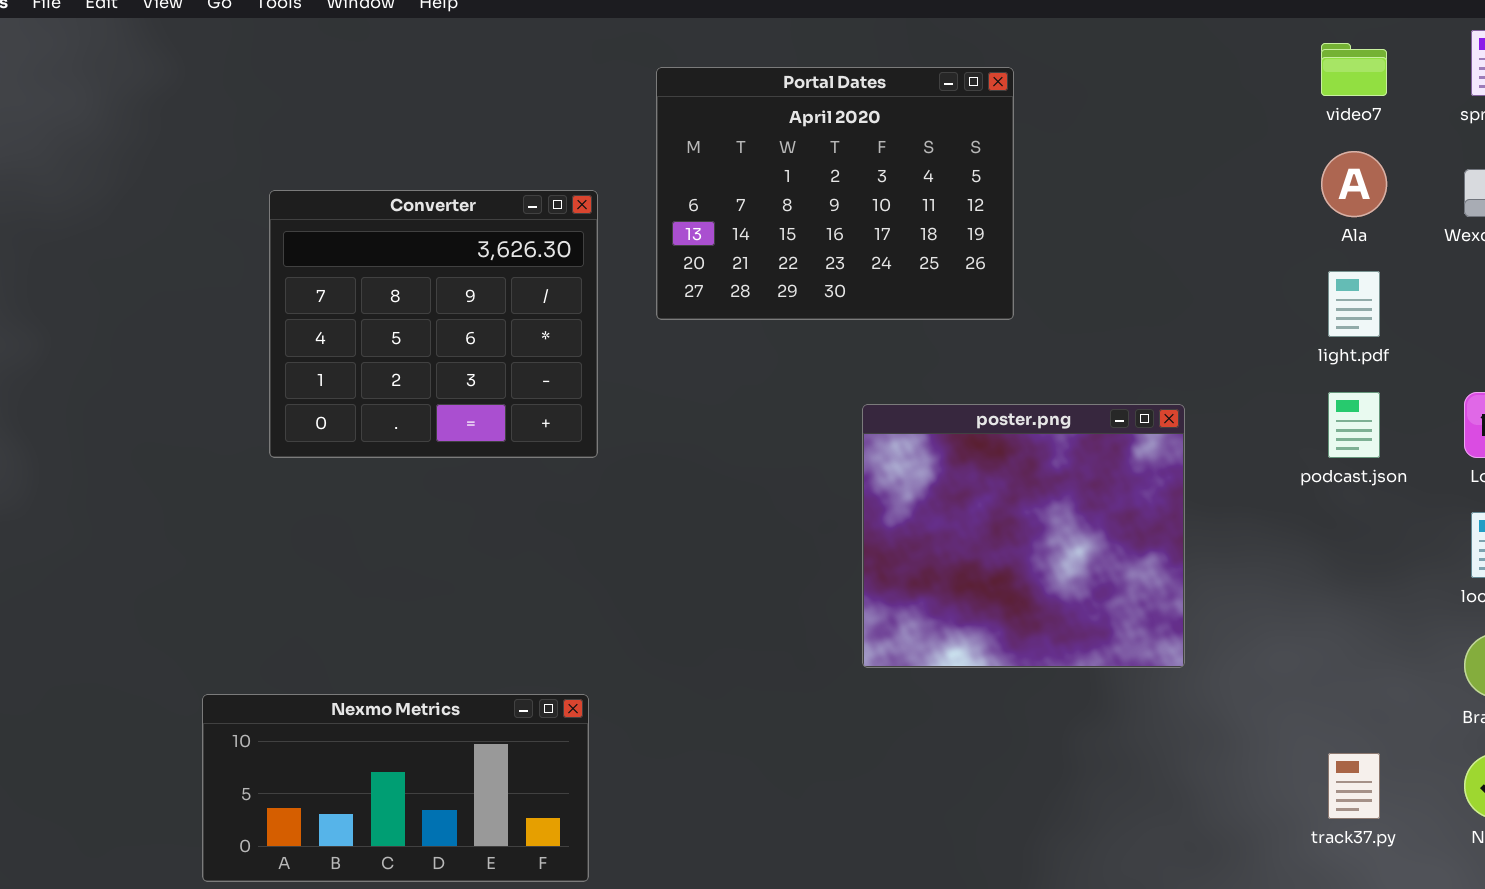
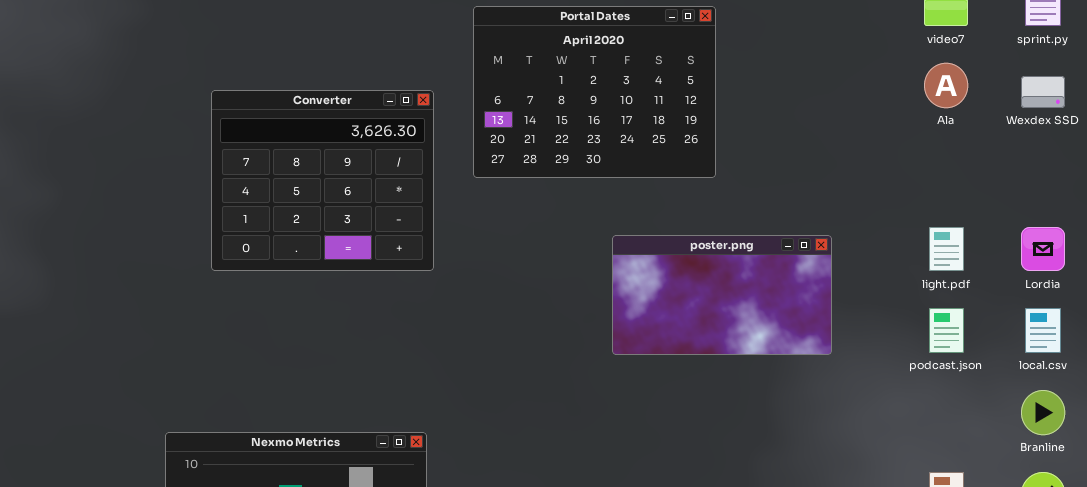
light.pdf: [1328,271,1380,337] -> [929,227,964,271], moved
podcast.json: [1328,392,1380,458] -> [929,308,964,353], moved
poster.png: [862,404,1185,668] -> [612,235,832,355], resized

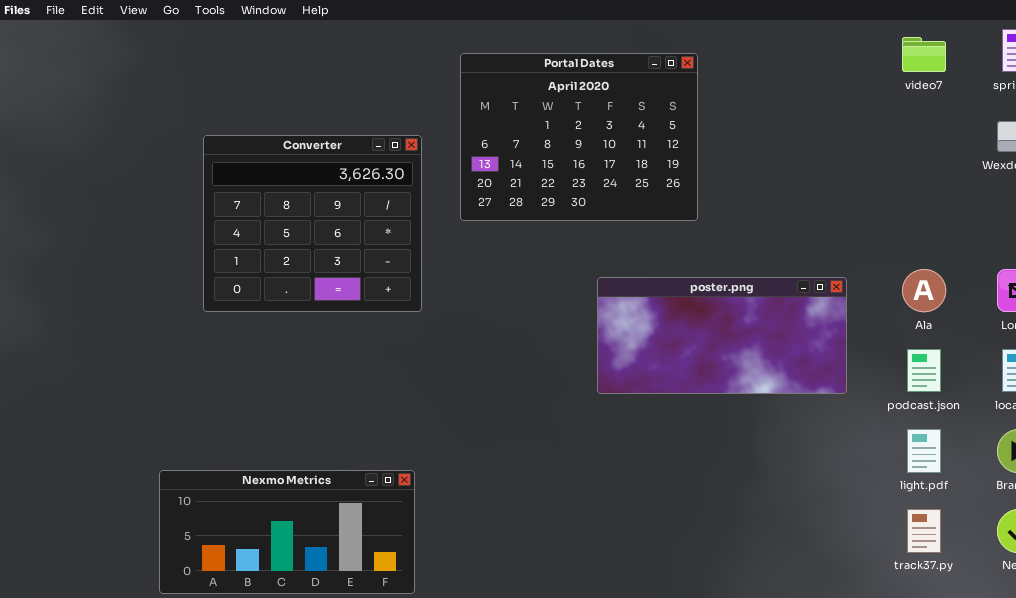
Ala: [924,63,968,108] -> [902,269,946,312], moved
light.pdf: [929,227,964,271] -> [907,429,941,473], moved
poster.png: [612,235,832,355] -> [597,277,847,394], resized

